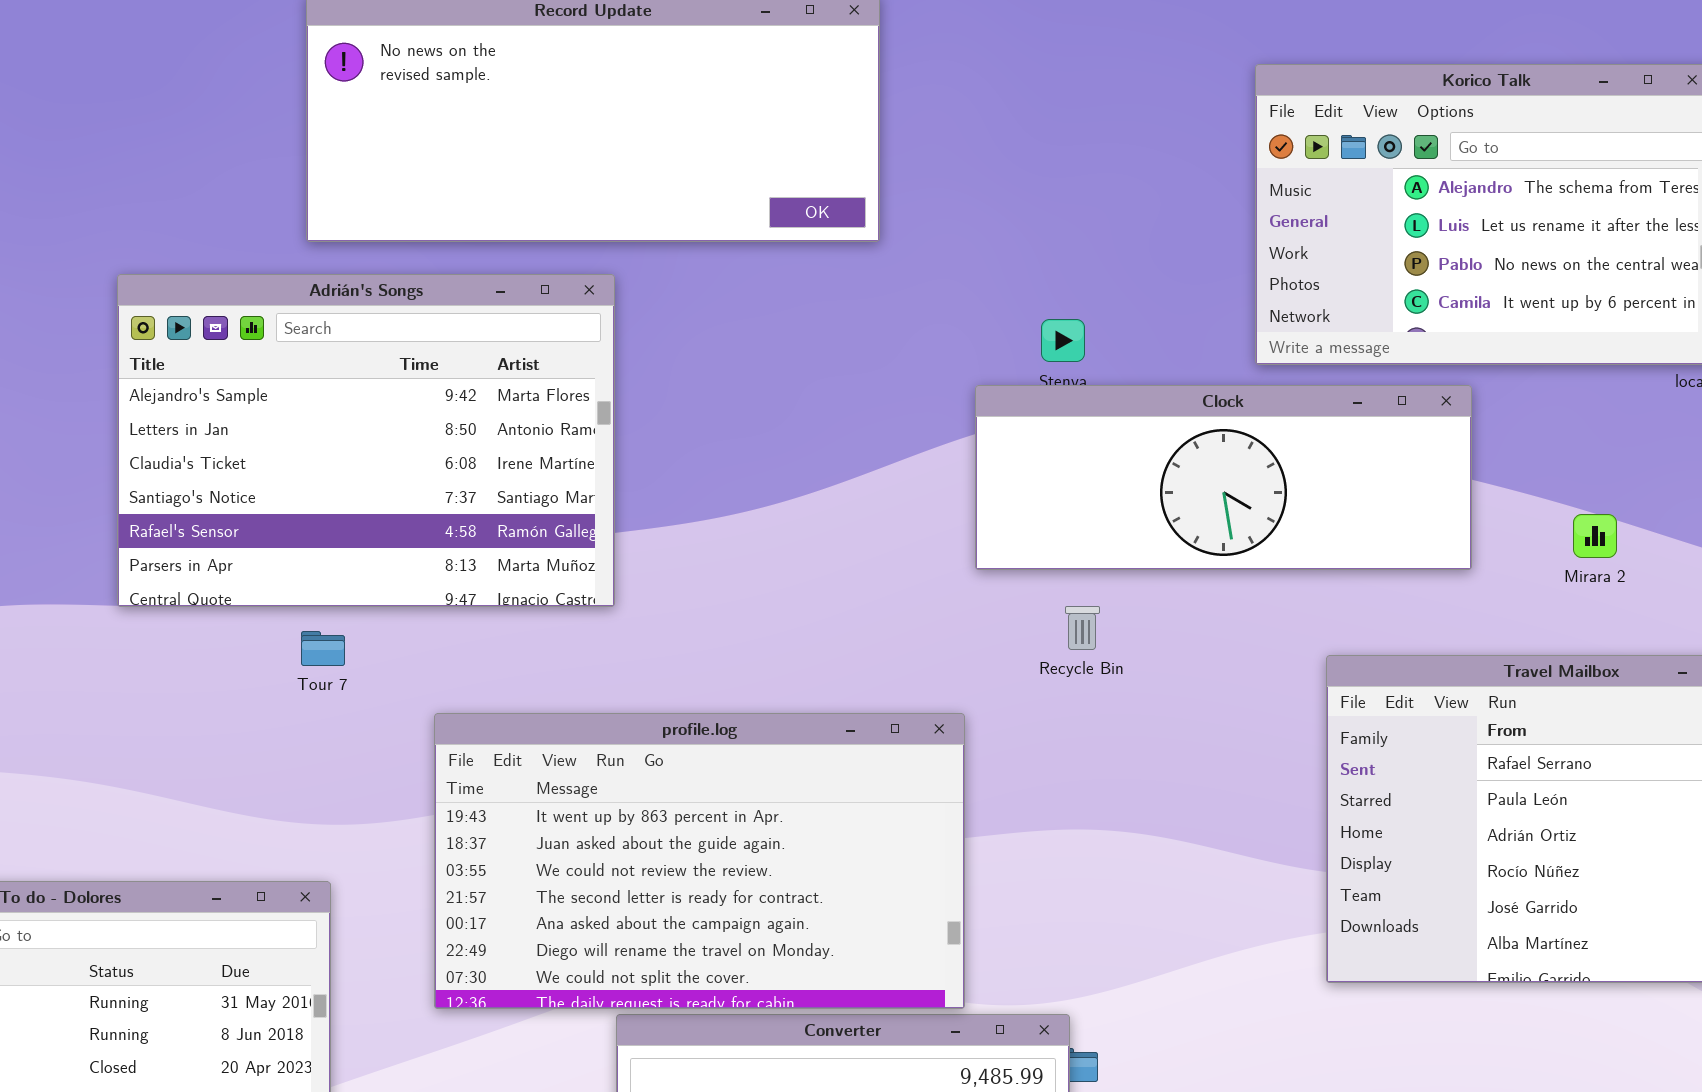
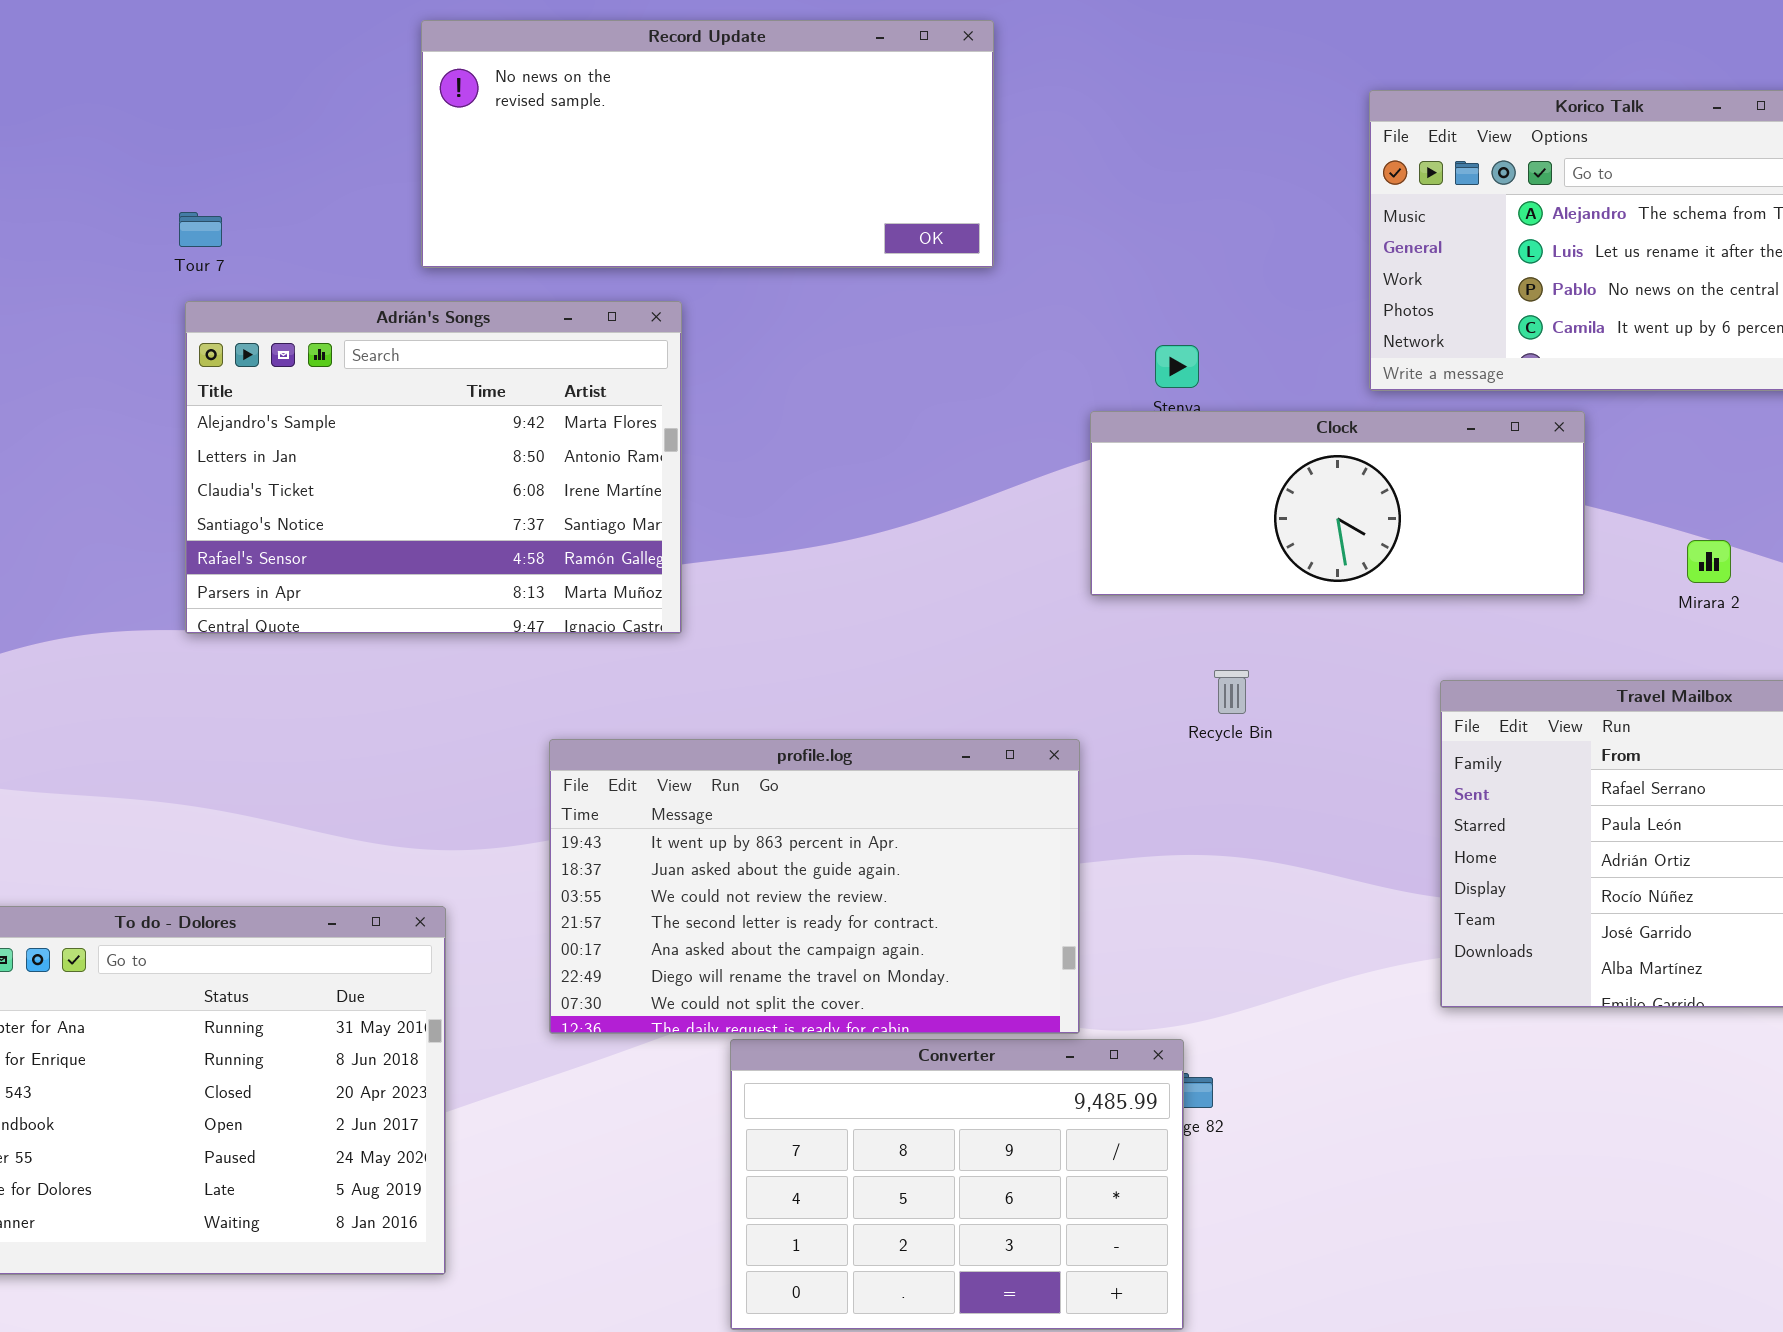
Adrián's Songs: [117,274,615,607] -> [185,301,682,634], moved
Recycle Bin: [1065,606,1100,650] -> [1214,670,1249,714], moved
Tour 7: [301,631,345,666] -> [179,212,222,247], moved

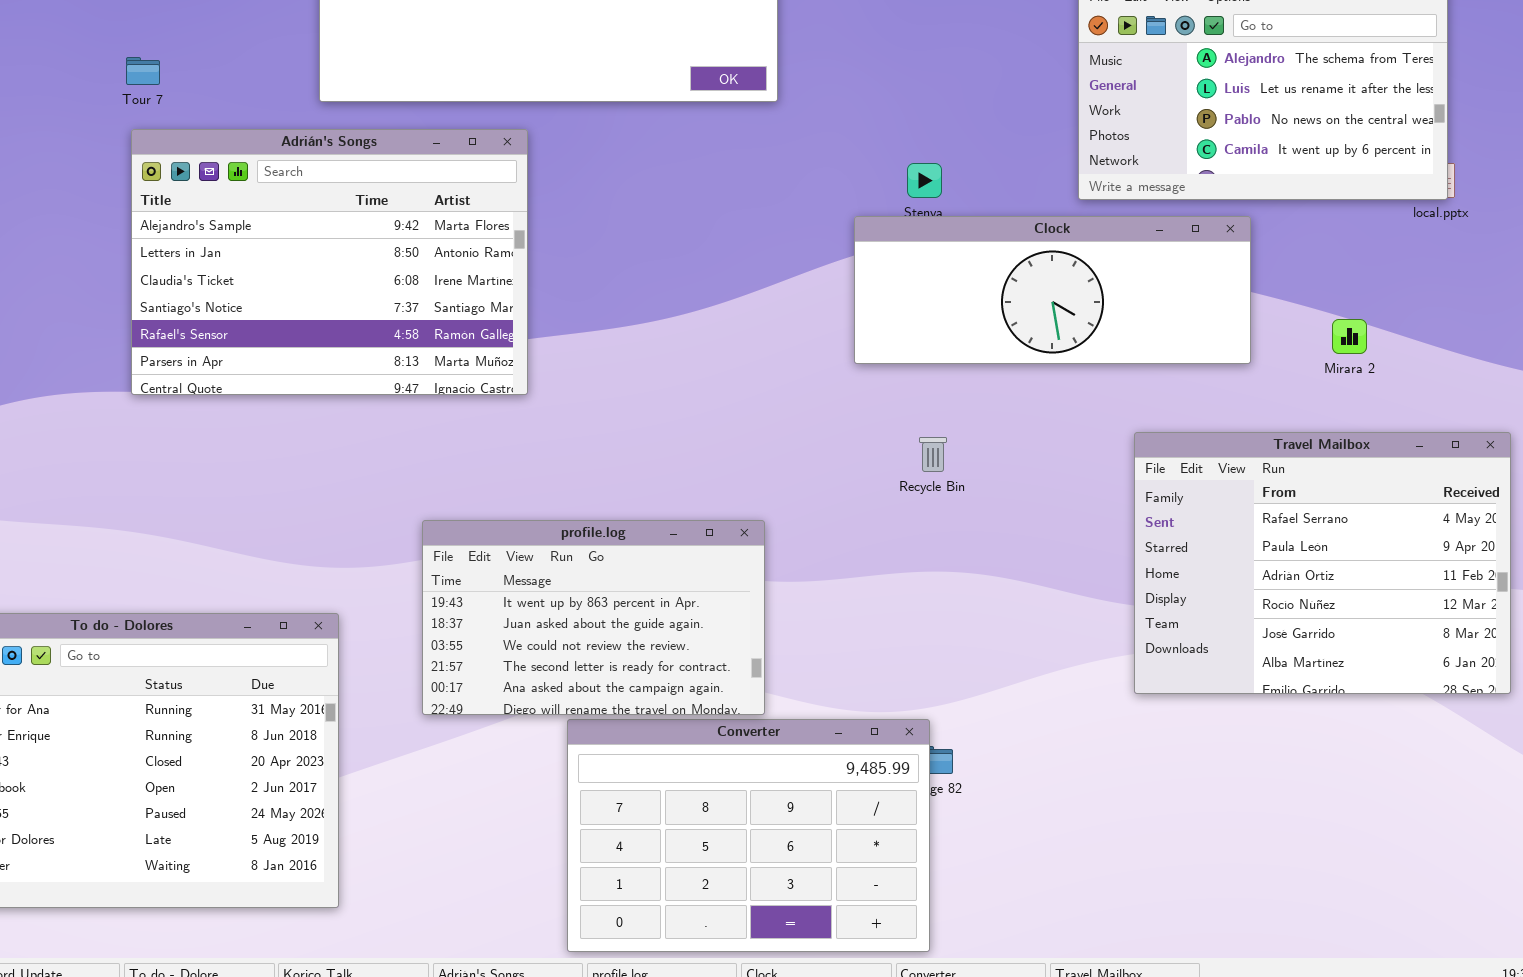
Recycle Bin: [1214,670,1249,714] -> [919,437,947,472], moved
profile.log: [549,739,1080,1034] -> [422,520,765,715], resized

